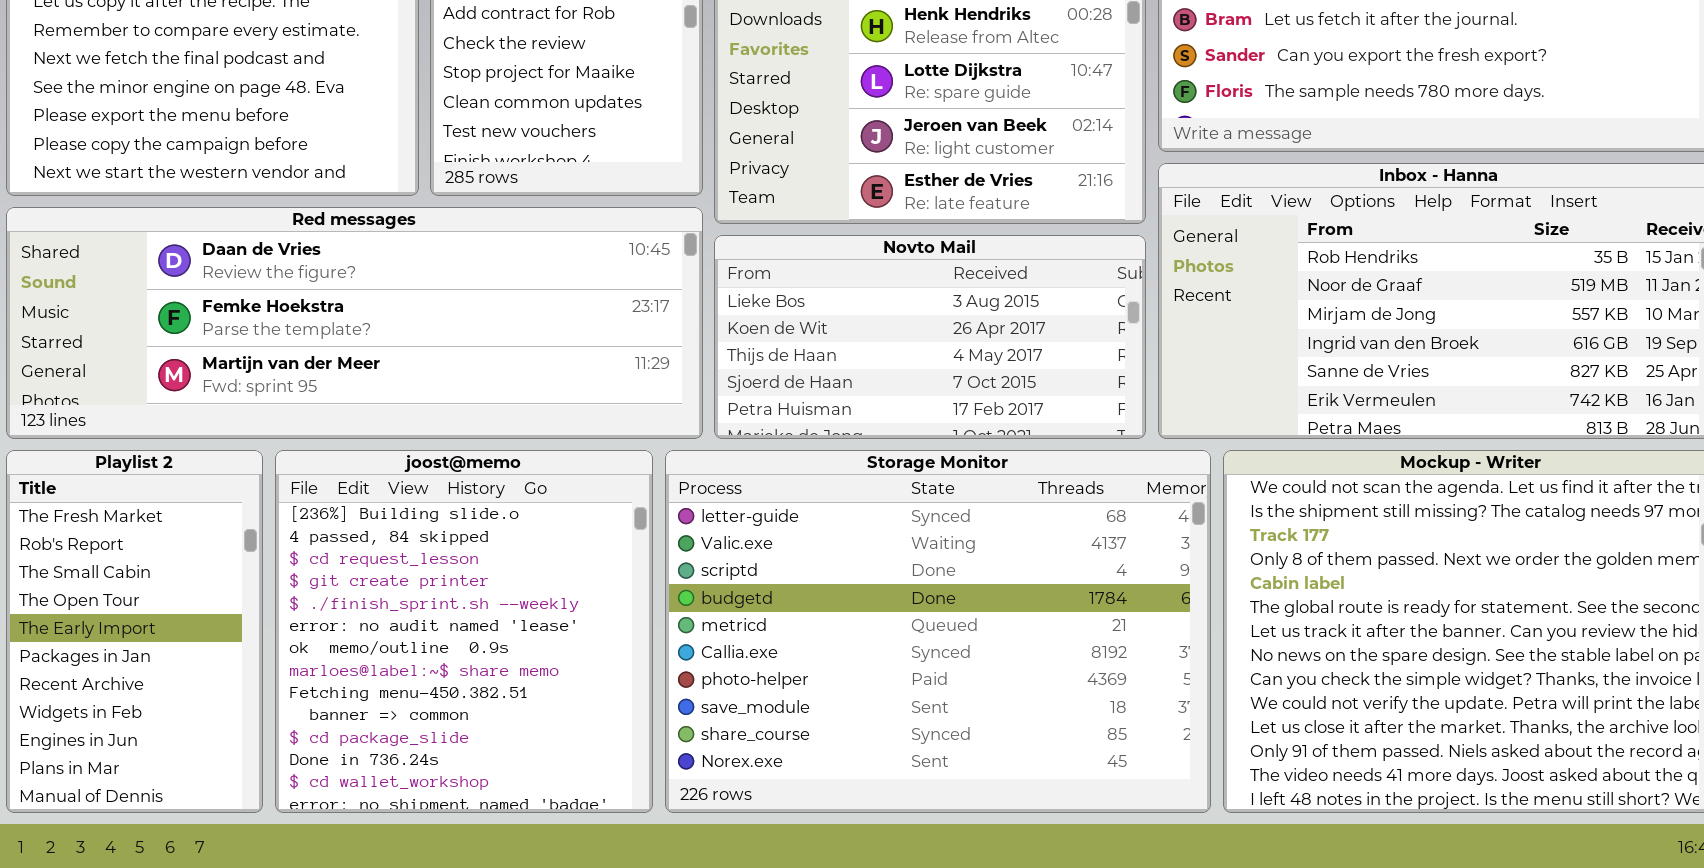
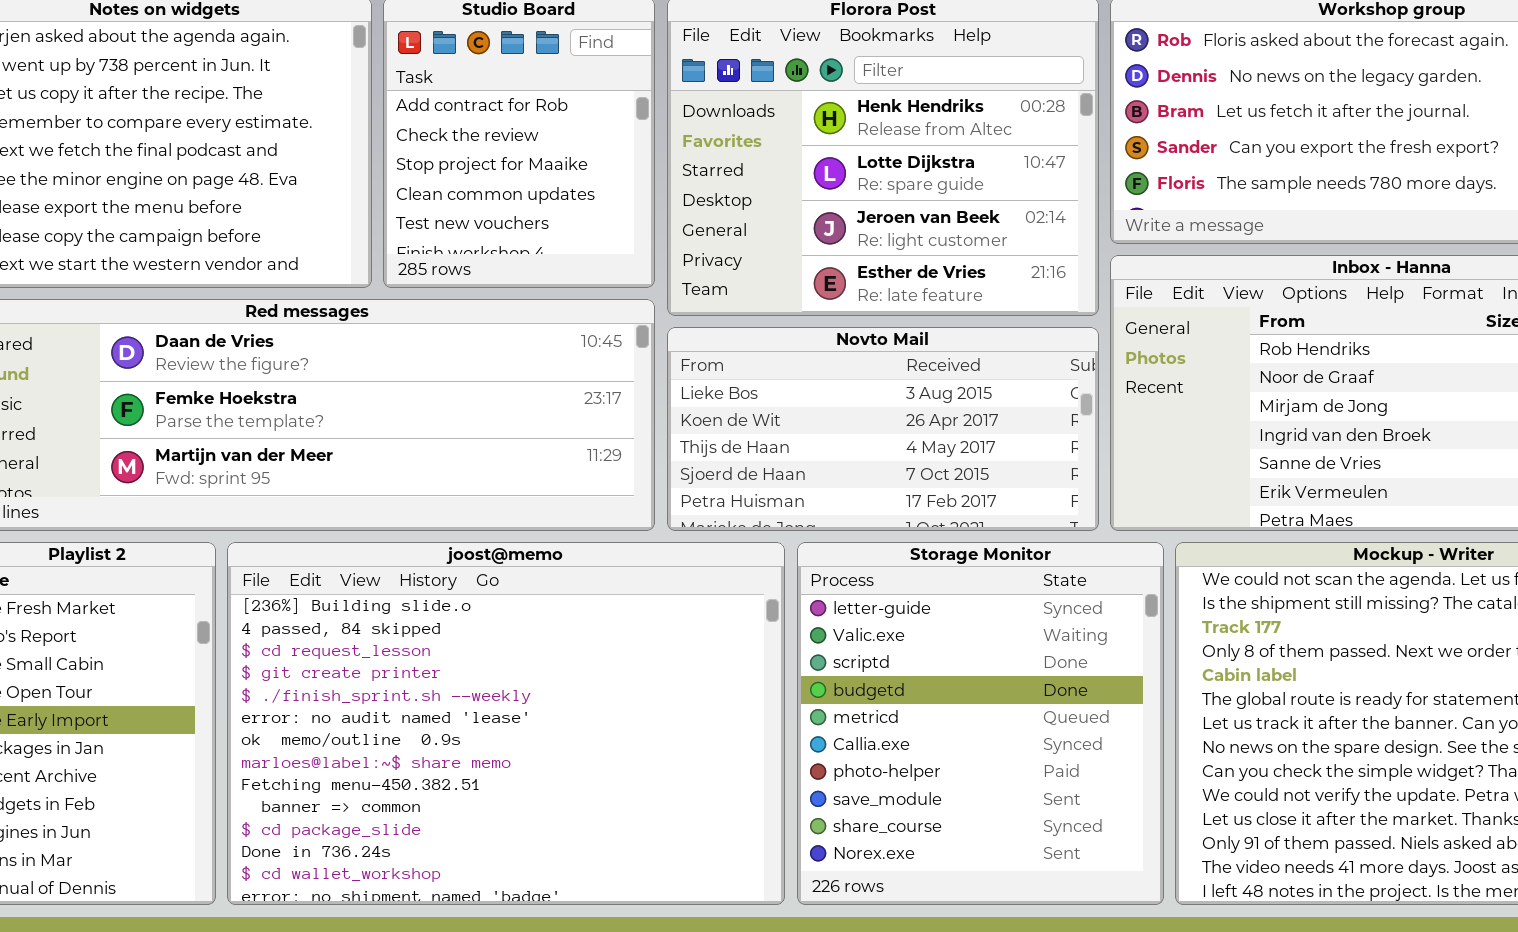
joost@memo: [275,450,653,813] -> [227,542,785,905], resized
Storage Monitor: [665,450,1211,813] -> [797,542,1164,905], resized

